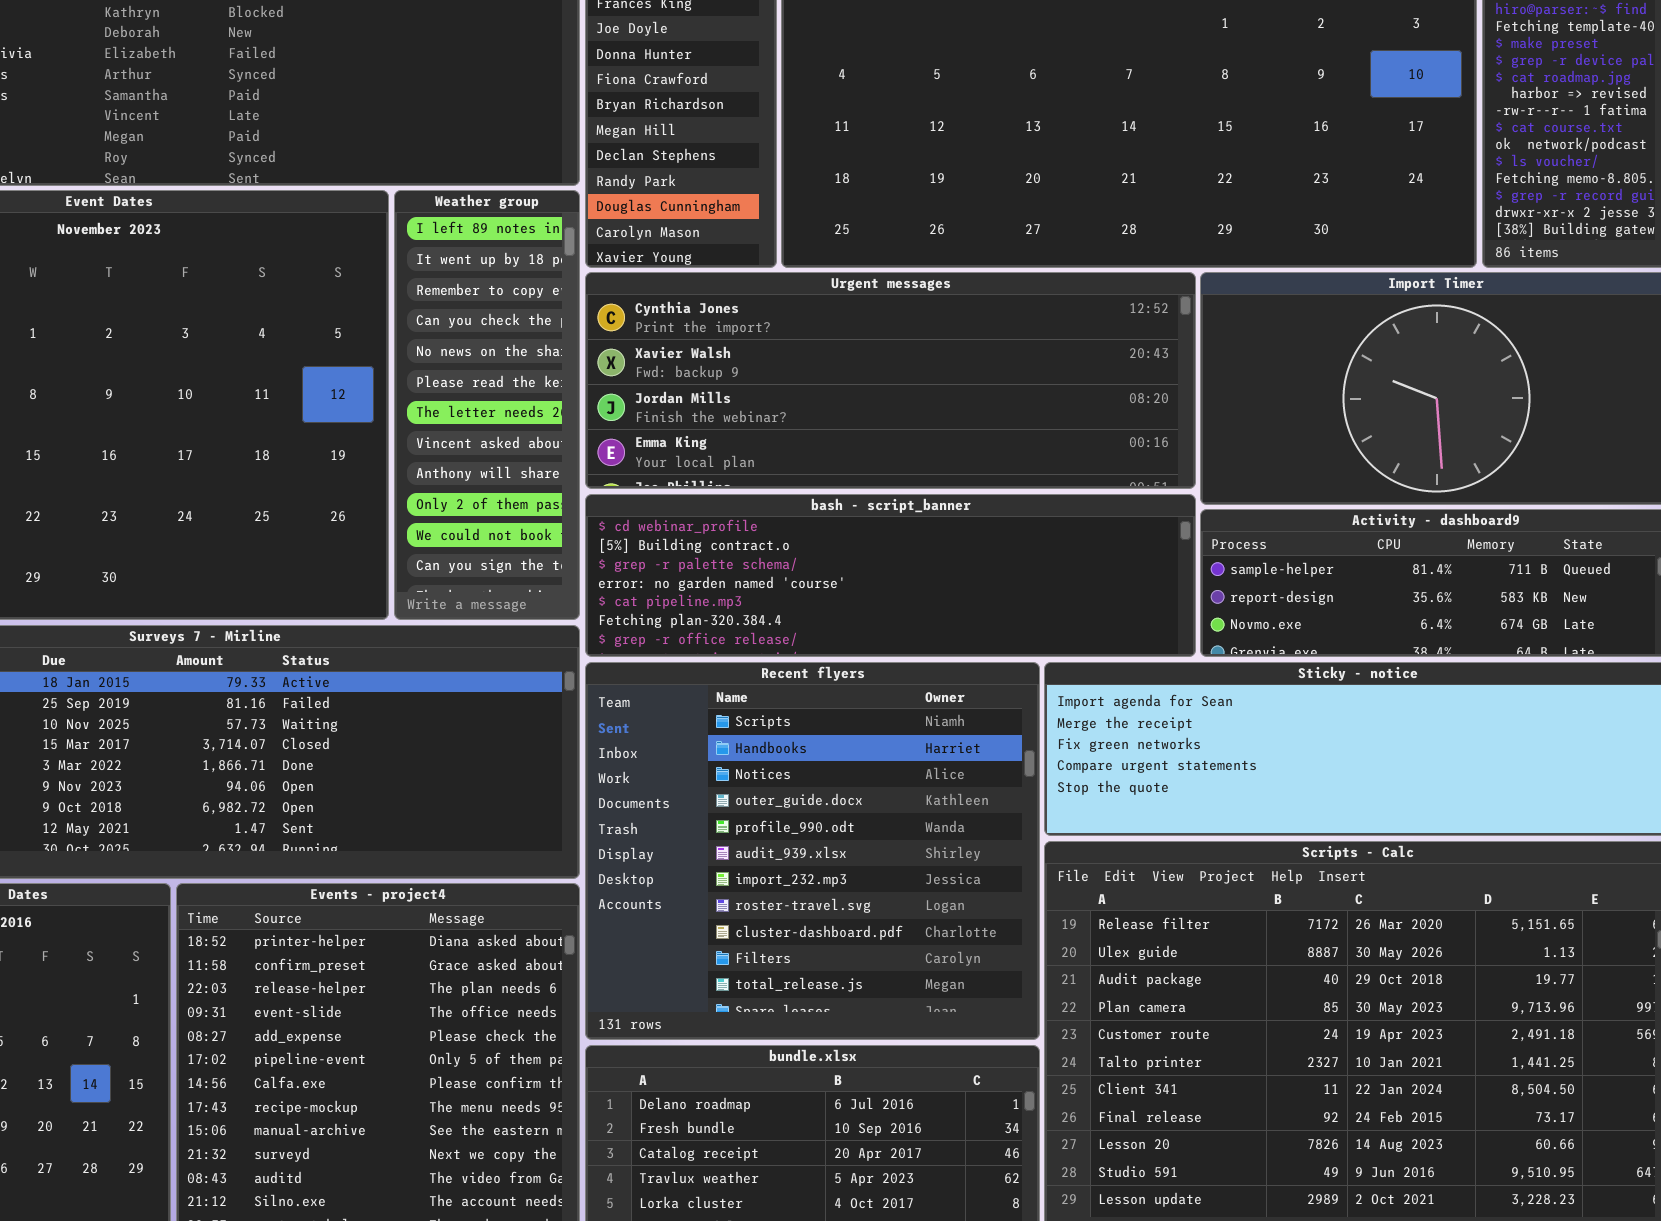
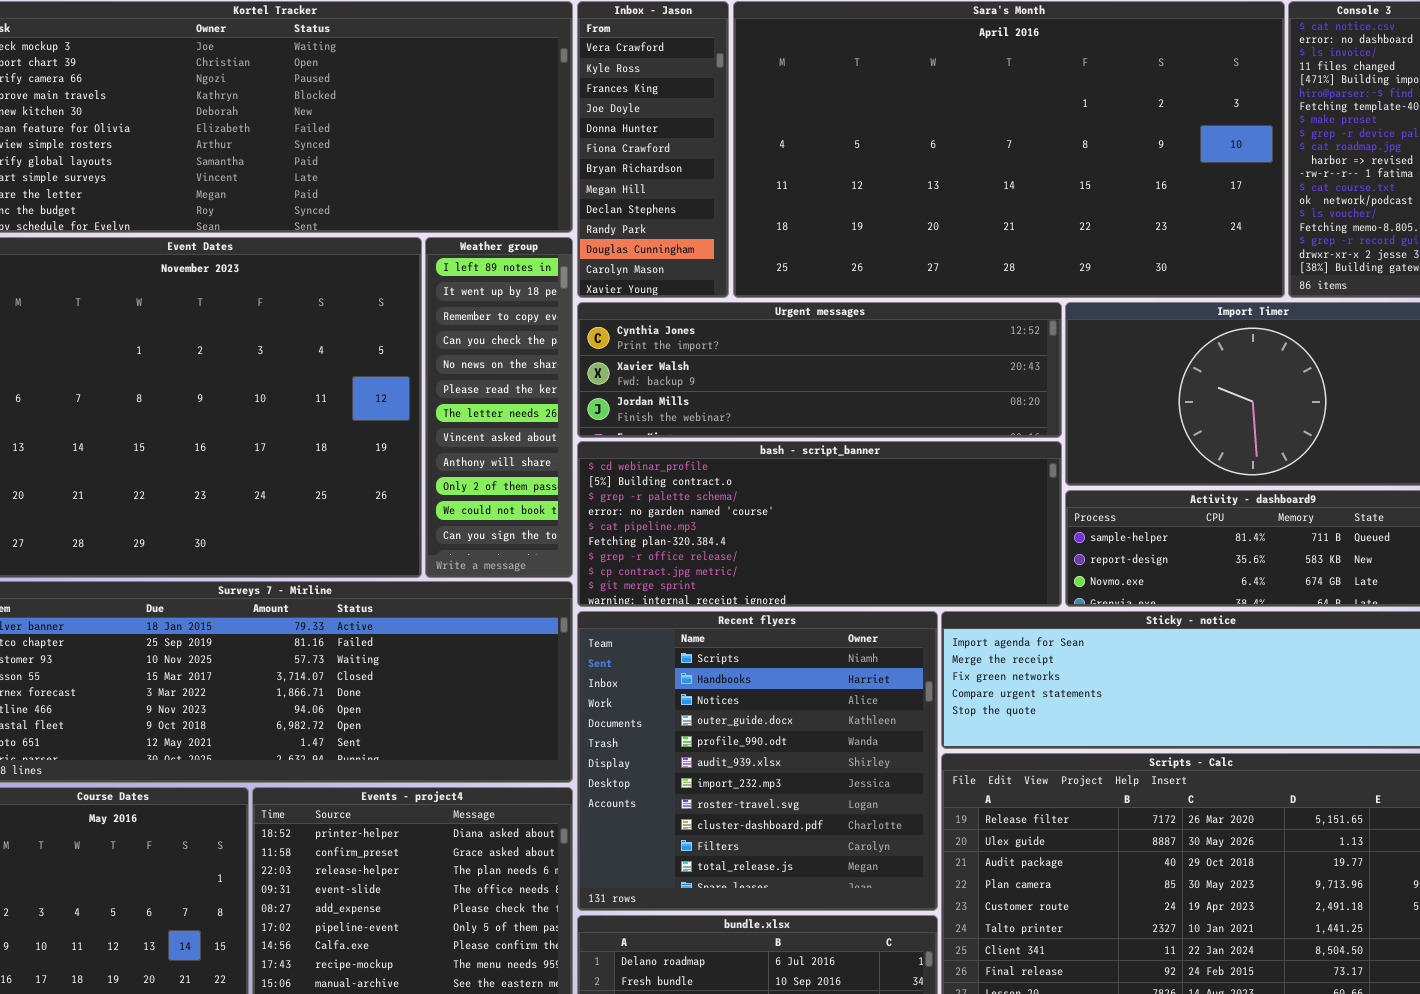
Urgent messages: [585,272,1196,489] -> [577,302,1062,438], resized
bash - script_banner: [585,494,1196,657] -> [577,441,1062,607], resized

